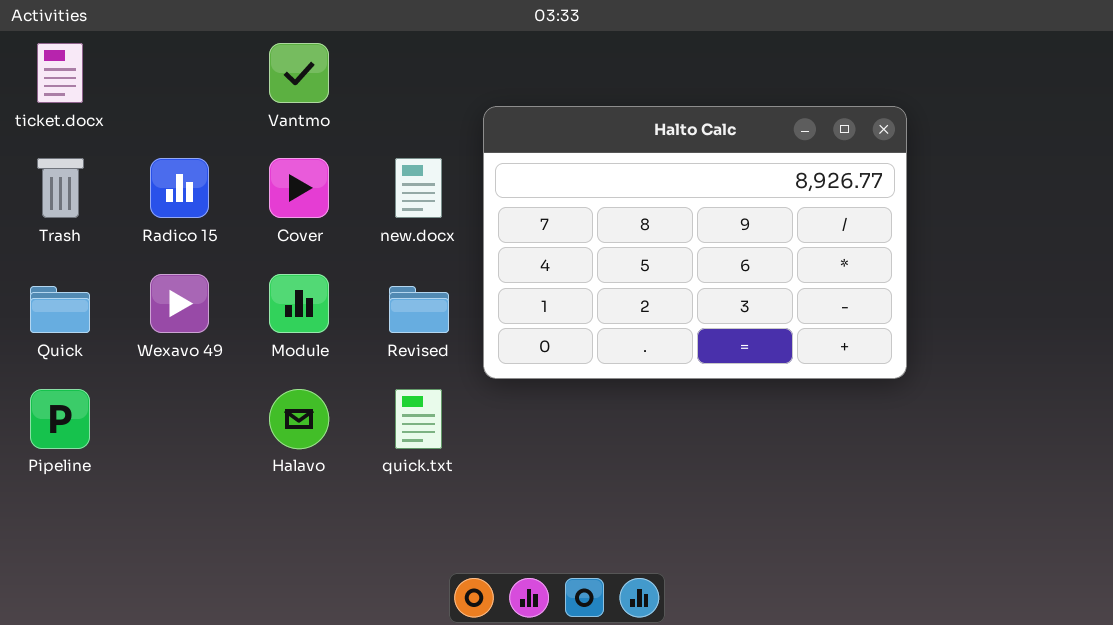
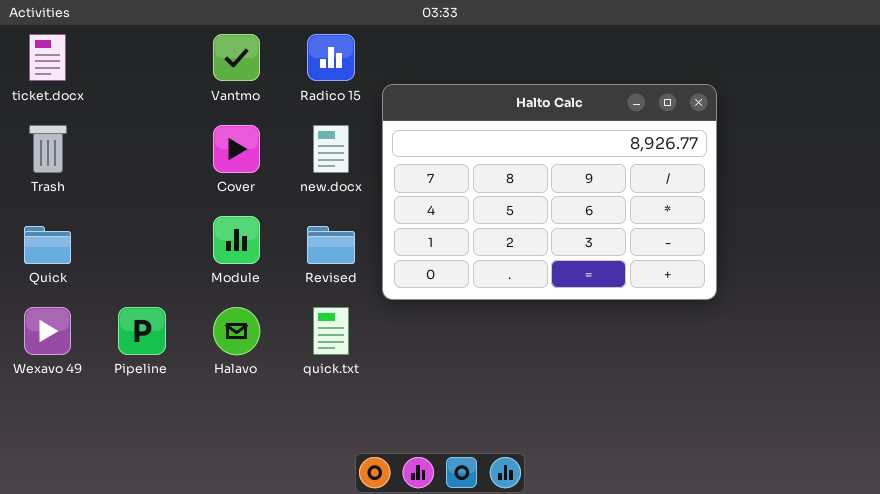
Radico 15: [150,158,209,218] -> [307,34,355,81], moved
Wexavo 49: [150,274,209,333] -> [24,307,71,355], moved
Pipeline: [30,389,90,449] -> [118,307,166,355], moved

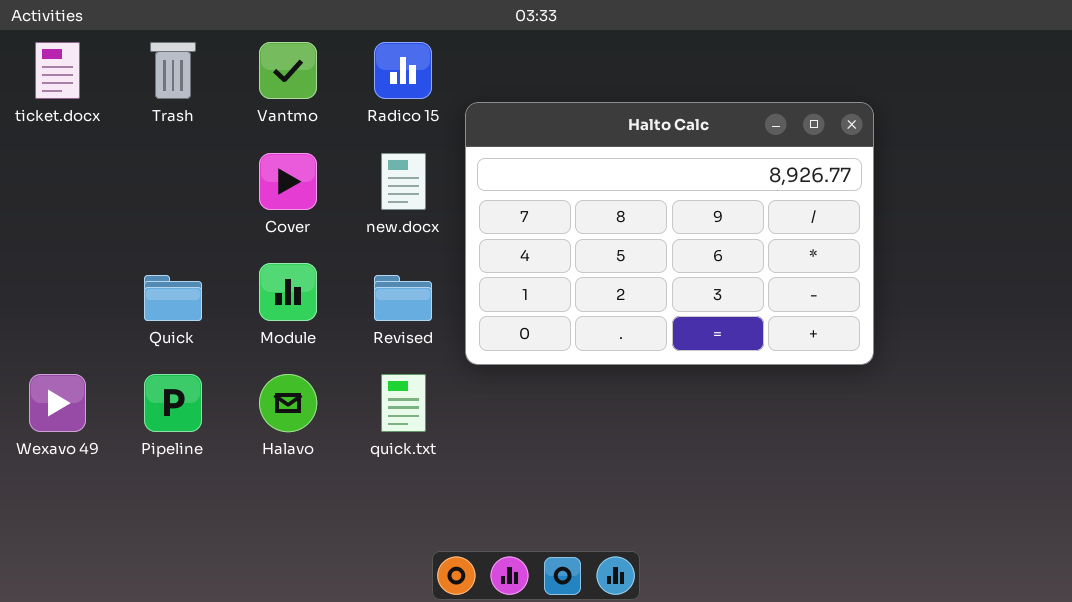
Trash: [29,125,67,173] -> [150,42,196,99], moved
Quick: [24,226,71,264] -> [144,275,202,321], moved

